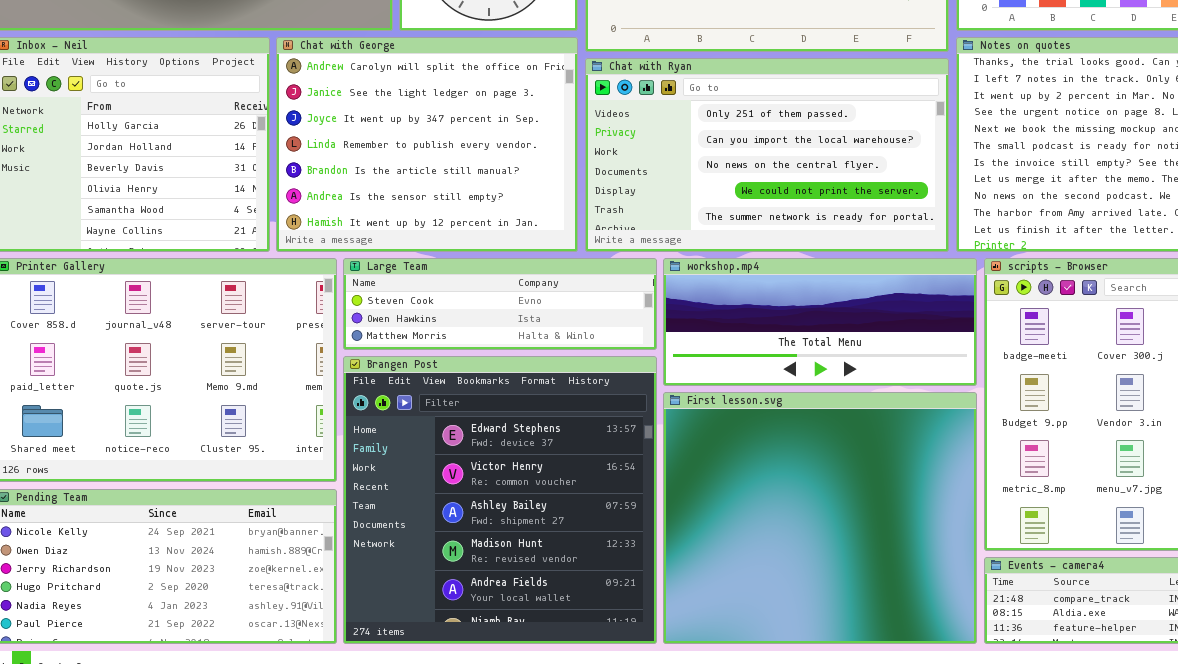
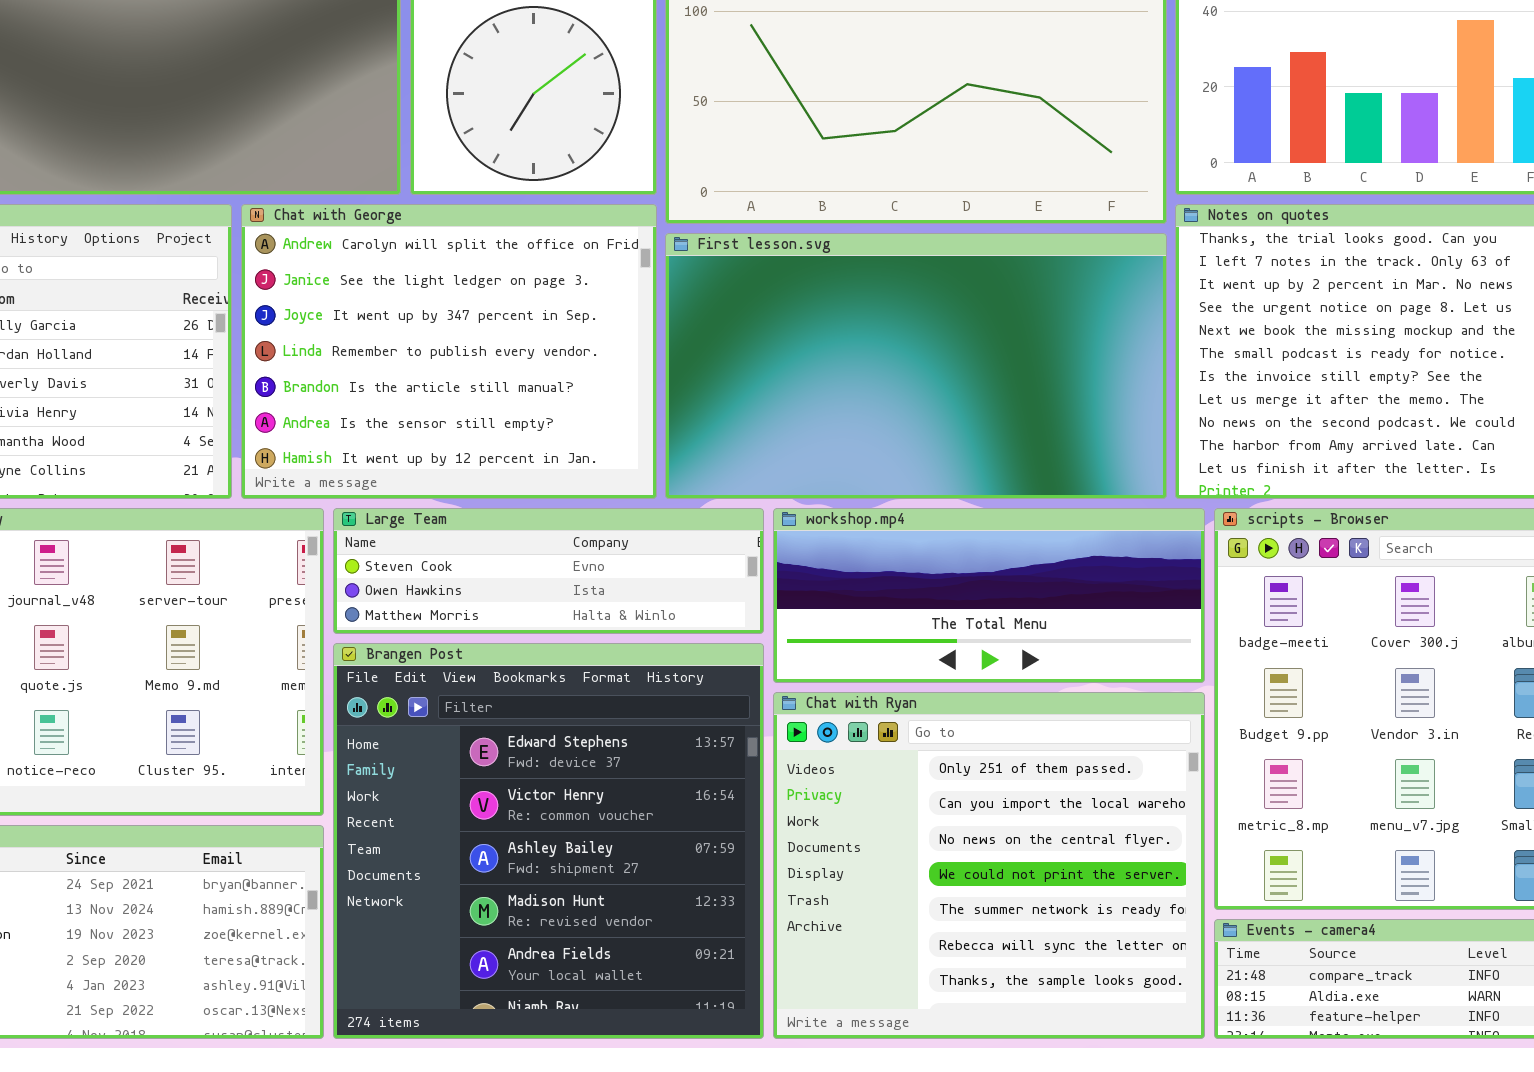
Chat with Ryan: [585,58,949,252] -> [773,692,1205,1039], moved, resized
First lesson.svg: [663,392,977,644] -> [665,233,1167,499], moved, resized

